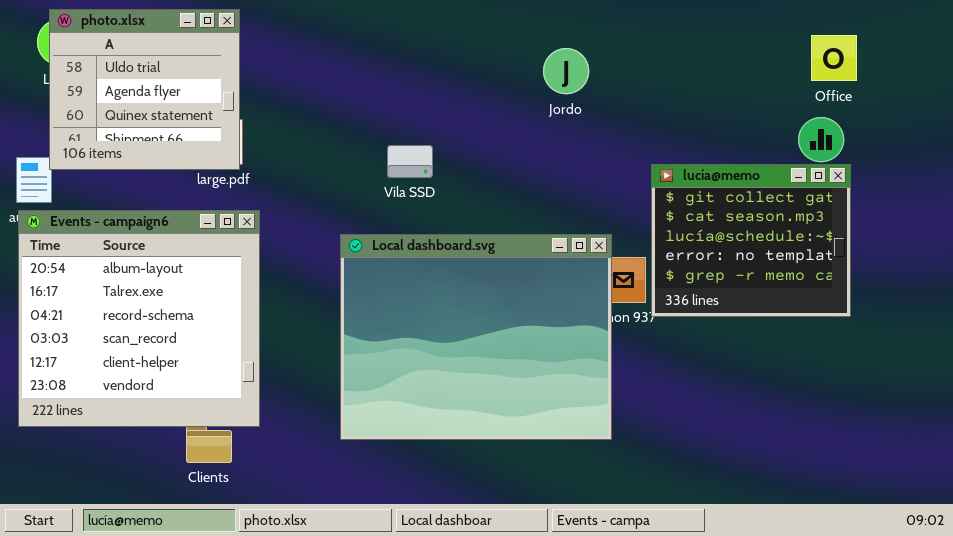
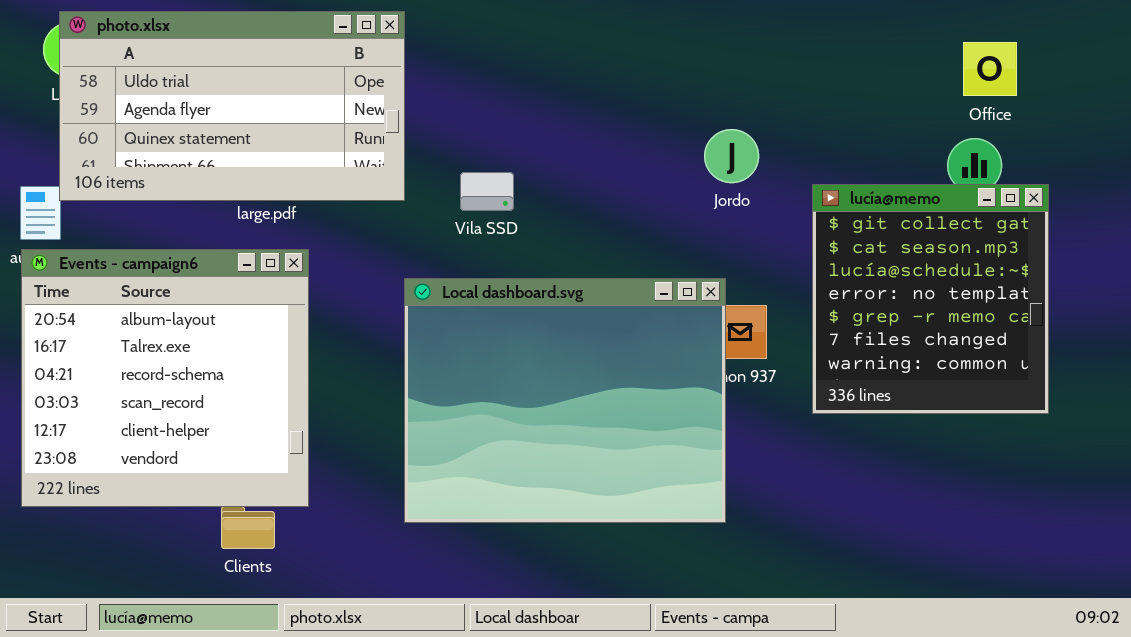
photo.xlsx: [49,9,240,170] -> [59,11,405,201], resized
Jordo: [543,48,589,94] -> [704,129,759,183], moved
lucía@memo: [651,164,851,317] -> [812,184,1049,414], moved, resized

